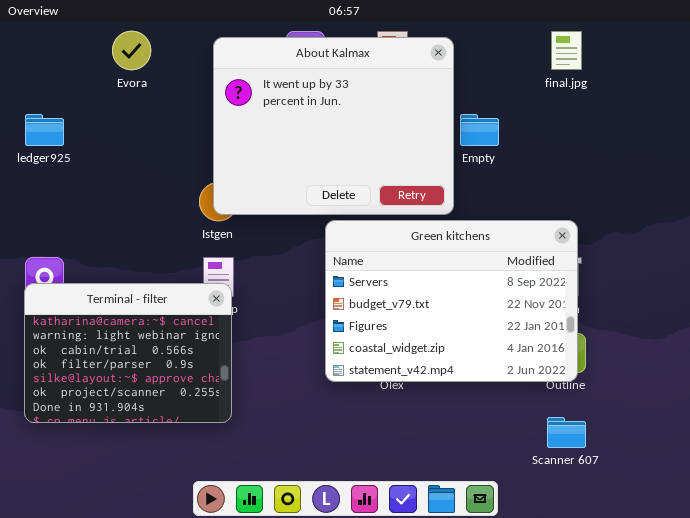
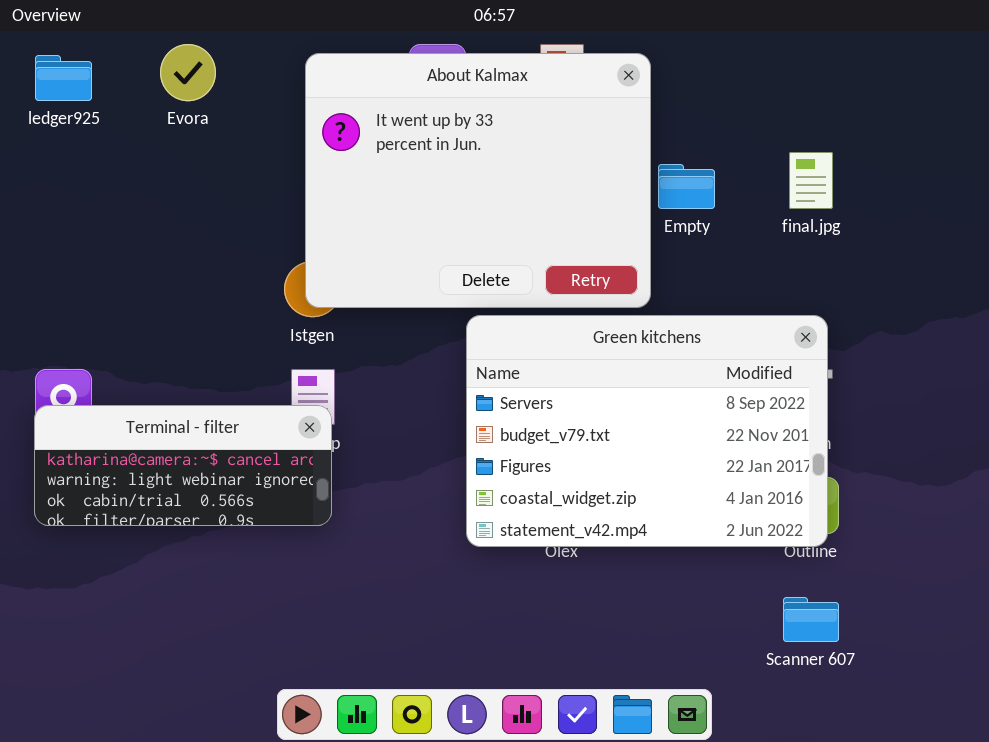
final.jpg: [551,31,582,70] -> [789,152,833,209], moved
ledger925: [25,114,64,146] -> [35,55,92,101], moved
Terminal - filter: [24,283,232,423] -> [34,405,332,526], resized

